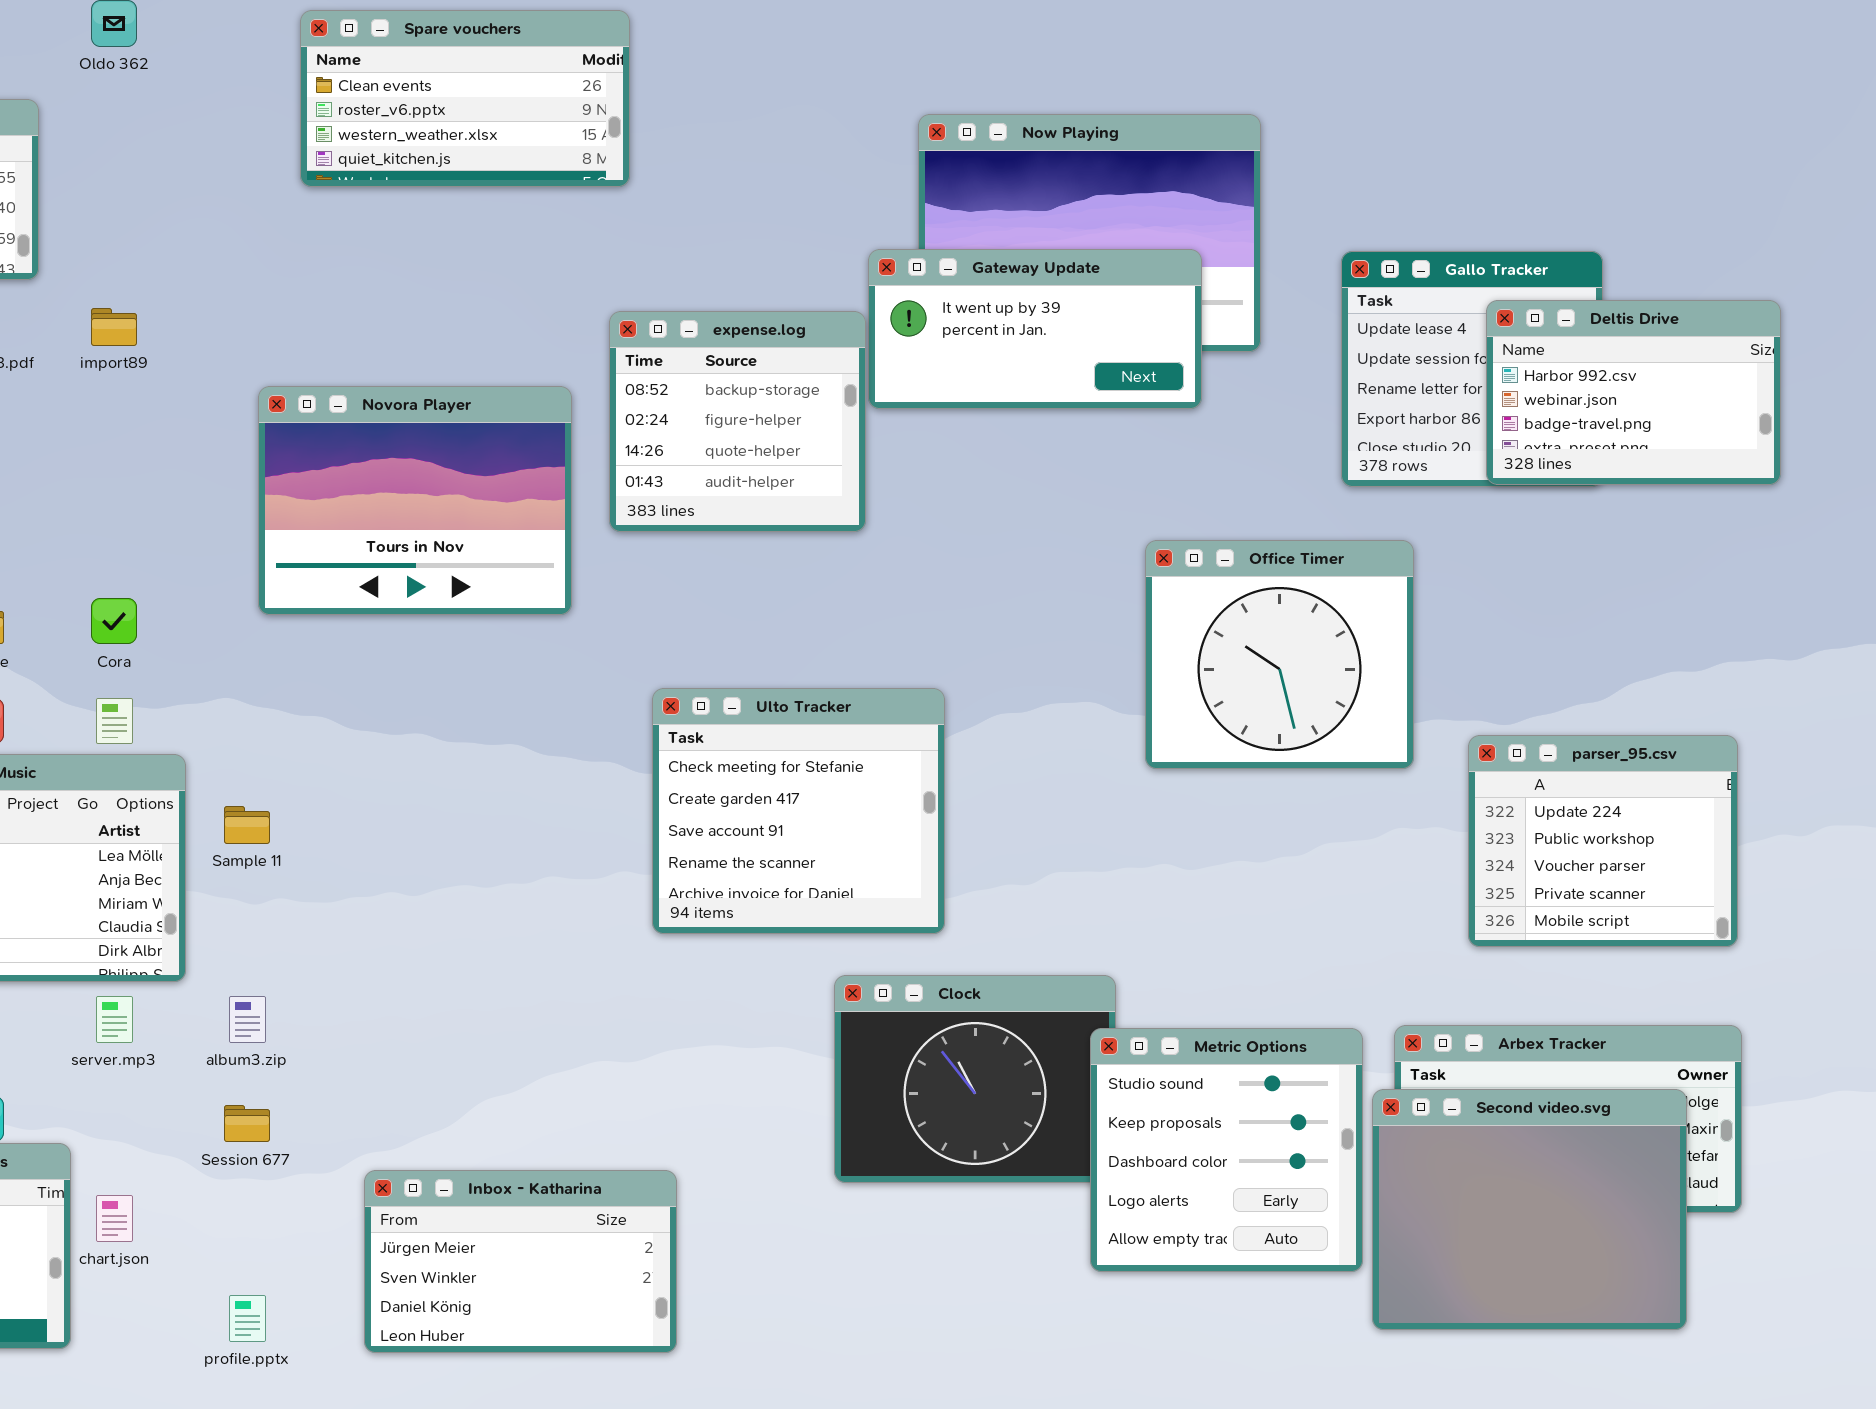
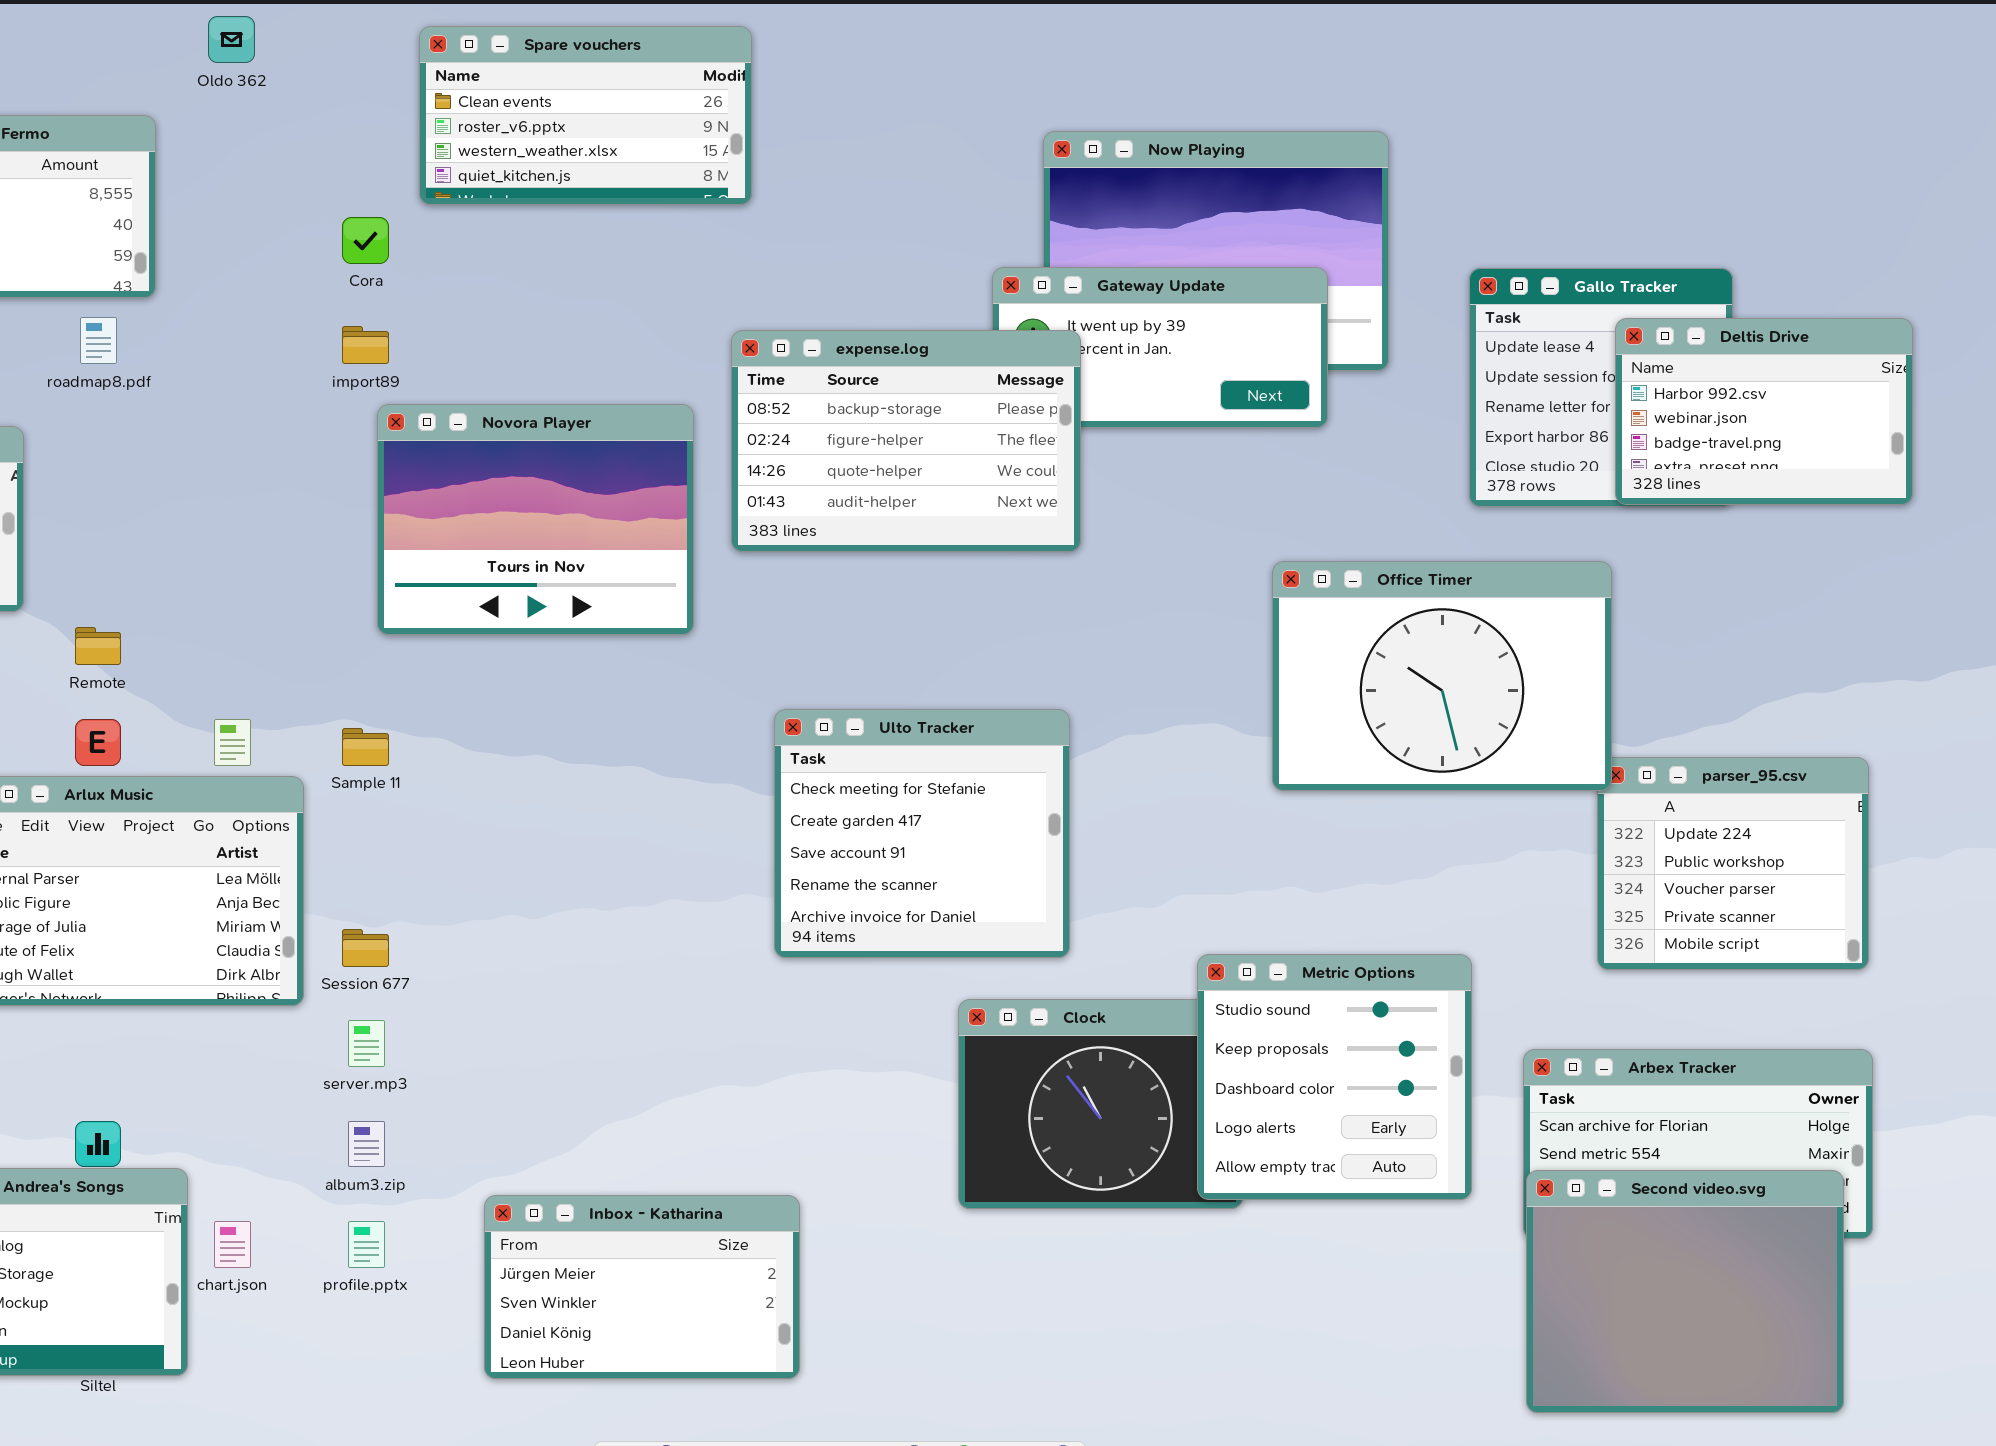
import89: [91,308,137,346] -> [342,326,389,364], moved
expense.log: [609,311,866,532] -> [731,330,1081,552], resized
Office Timer: [1145,540,1414,769] -> [1272,561,1612,791], resized
Cora: [91,598,137,644] -> [342,217,389,264], moved
Sample 11: [224,806,270,844] -> [342,728,389,766], moved
server.mp3: [96,996,133,1043] -> [348,1020,385,1067], moved
album3.zip: [229,996,266,1043] -> [348,1121,385,1167], moved
Metric Options: [1090,1028,1363,1272] -> [1197,954,1472,1200], moved
Second video.svg: [1372,1089,1687,1330] -> [1526,1170,1844,1413], moved
Session 677: [224,1105,270,1142] -> [342,929,389,967], moved
profile.pptx: [229,1295,266,1342] -> [348,1221,385,1268], moved

